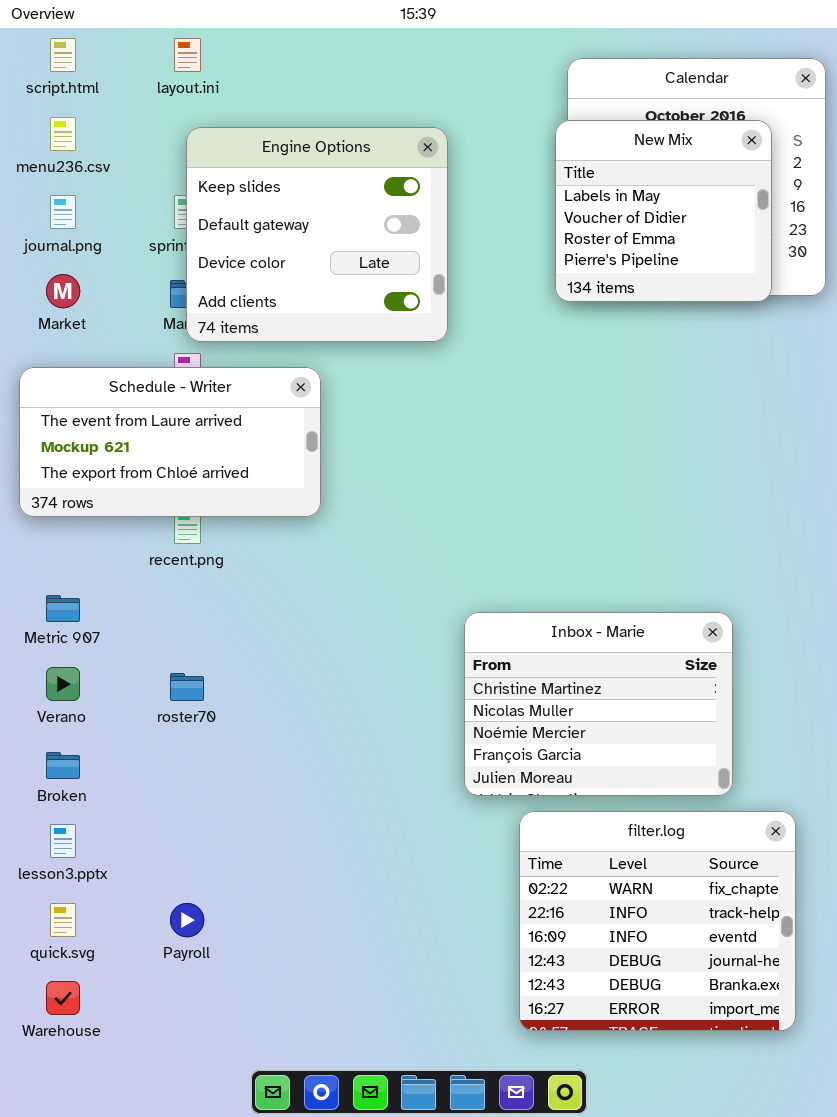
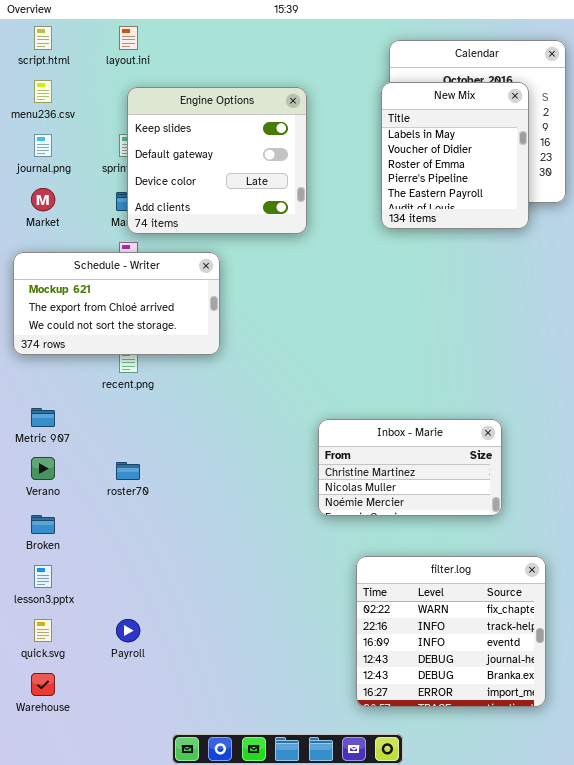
New Mix: [555,120,772,302] -> [381,82,529,229], resized
Schedule - Writer: [19,367,321,517] -> [13,252,220,355], scrolled down 1 row
Inbox - Marie: [464,612,733,796] -> [318,419,502,516], resized

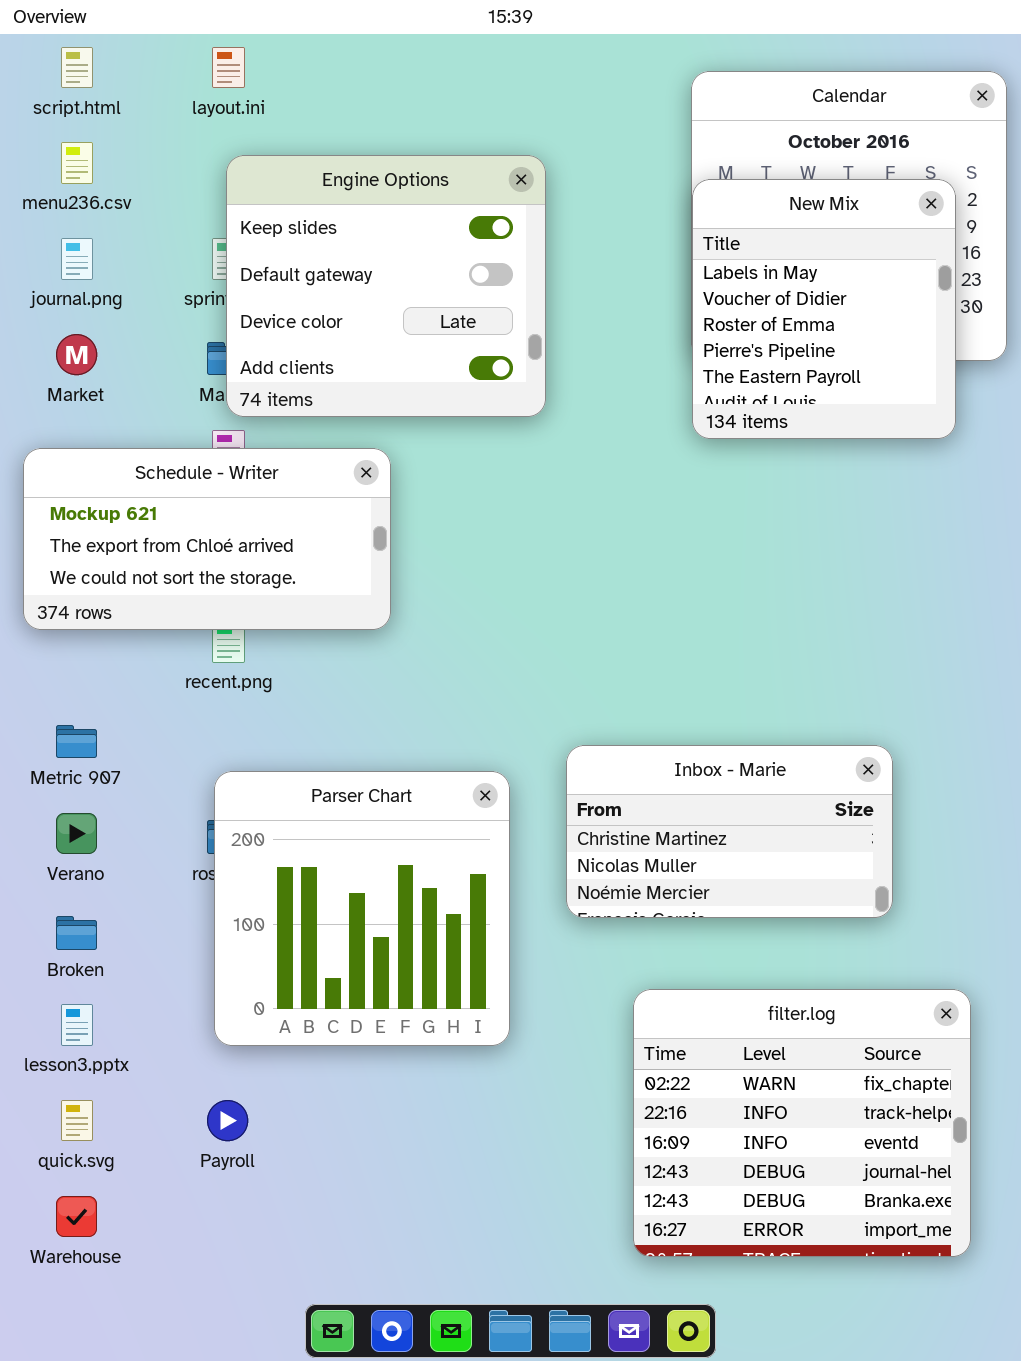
New Mix: [381,82,529,229] -> [692,179,956,439], moved
Parser Chart: none -> [214,771,510,1046], opened

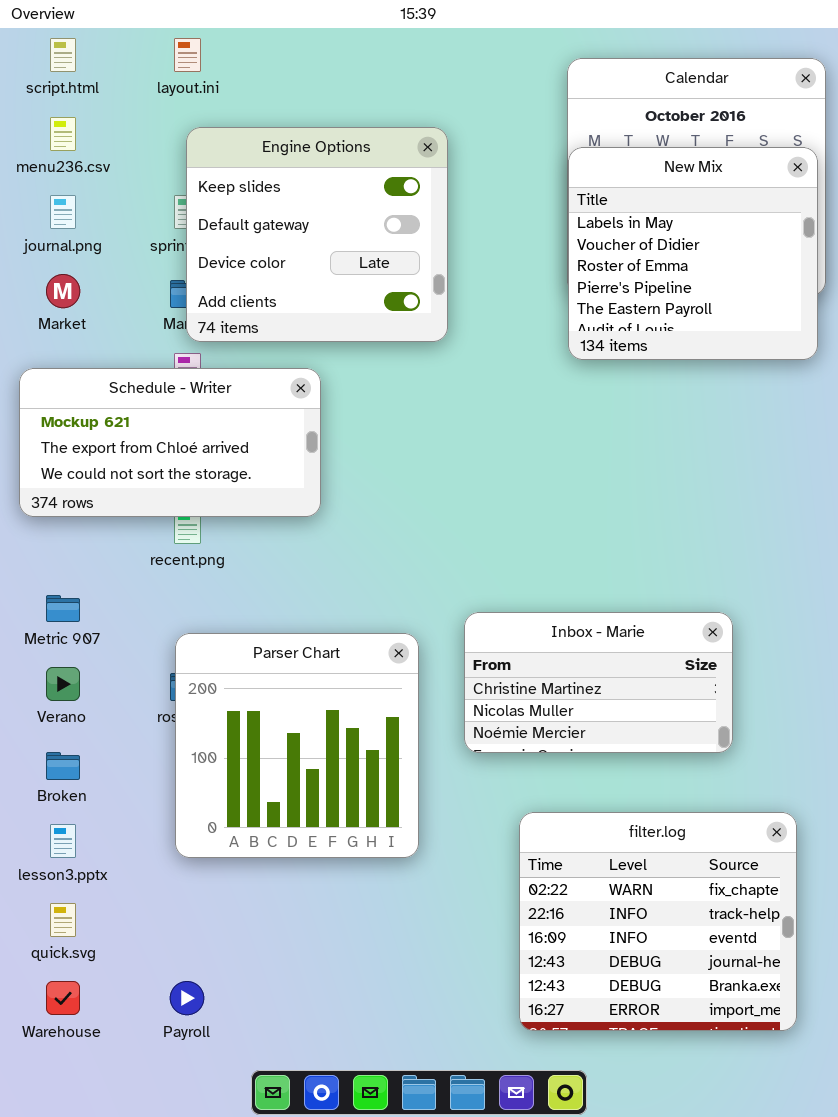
New Mix: [692,179,956,439] -> [568,147,818,360], resized
Payroll: [207,1100,248,1141] -> [170,981,204,1015], moved

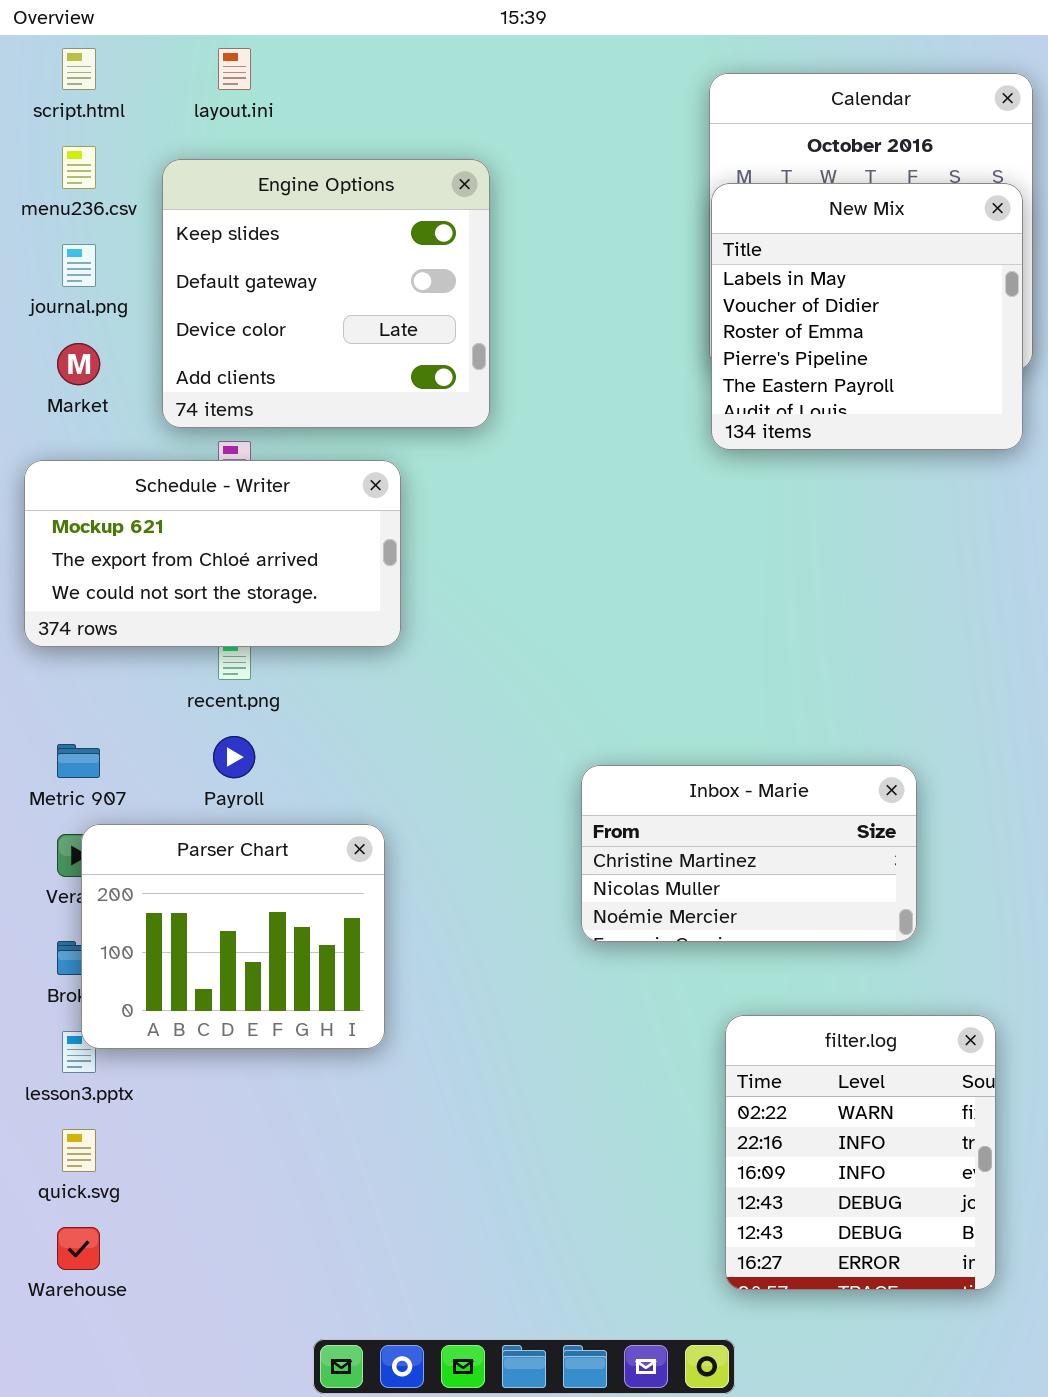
Engine Options: [186,127,448,342] -> [162,159,490,428], moved
Parser Chart: [175,633,419,858] -> [81,824,385,1049], moved, resized
filter.log: [519,812,797,1031] -> [725,1015,996,1290], resized
Payroll: [170,981,204,1015] -> [213,736,255,778], moved

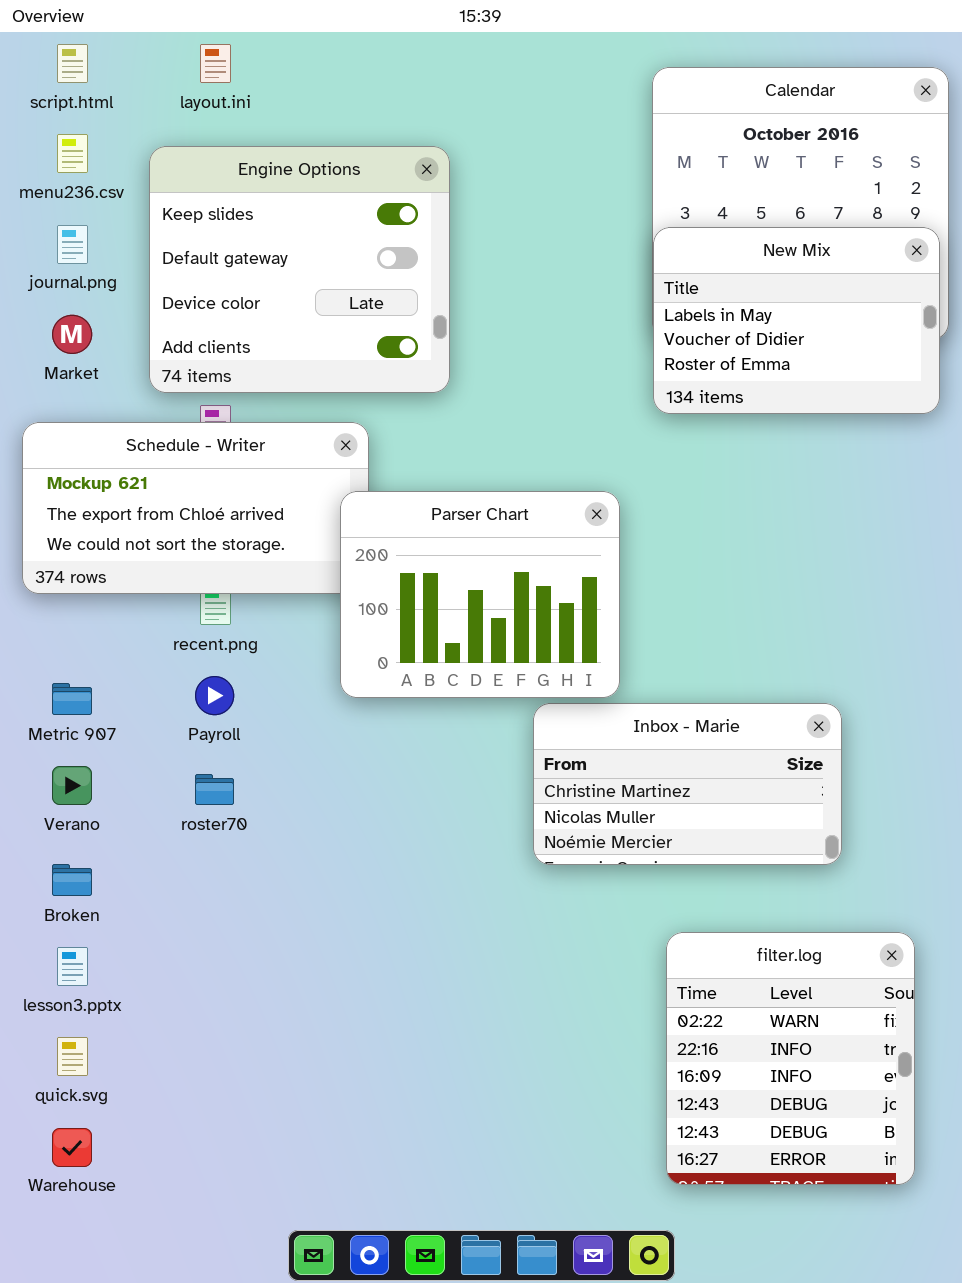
New Mix: [711,183,1023,450] -> [653,227,940,414], resized
Parser Chart: [81,824,385,1049] -> [340,491,620,698], moved

